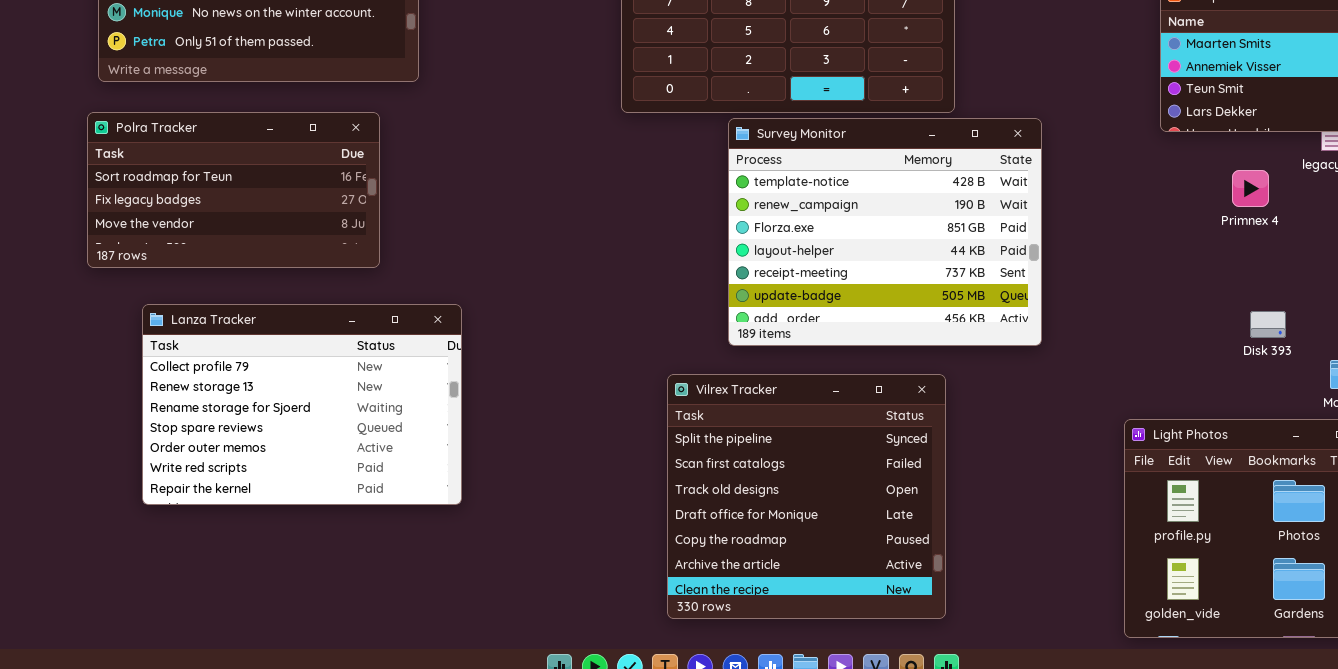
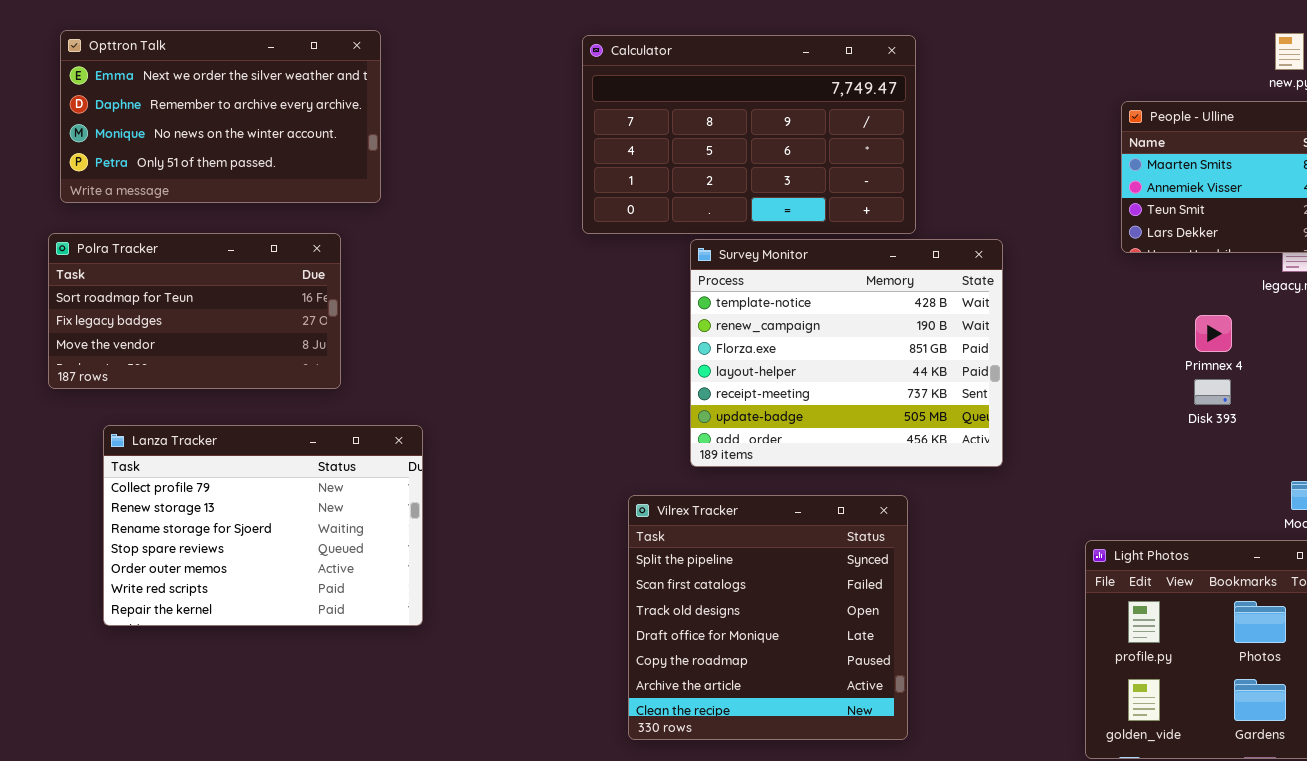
Primnex 4: [1232,170,1269,207] -> [1195,315,1232,352], moved
Disk 393: [1250,311,1286,338] -> [1194,379,1231,405], moved

